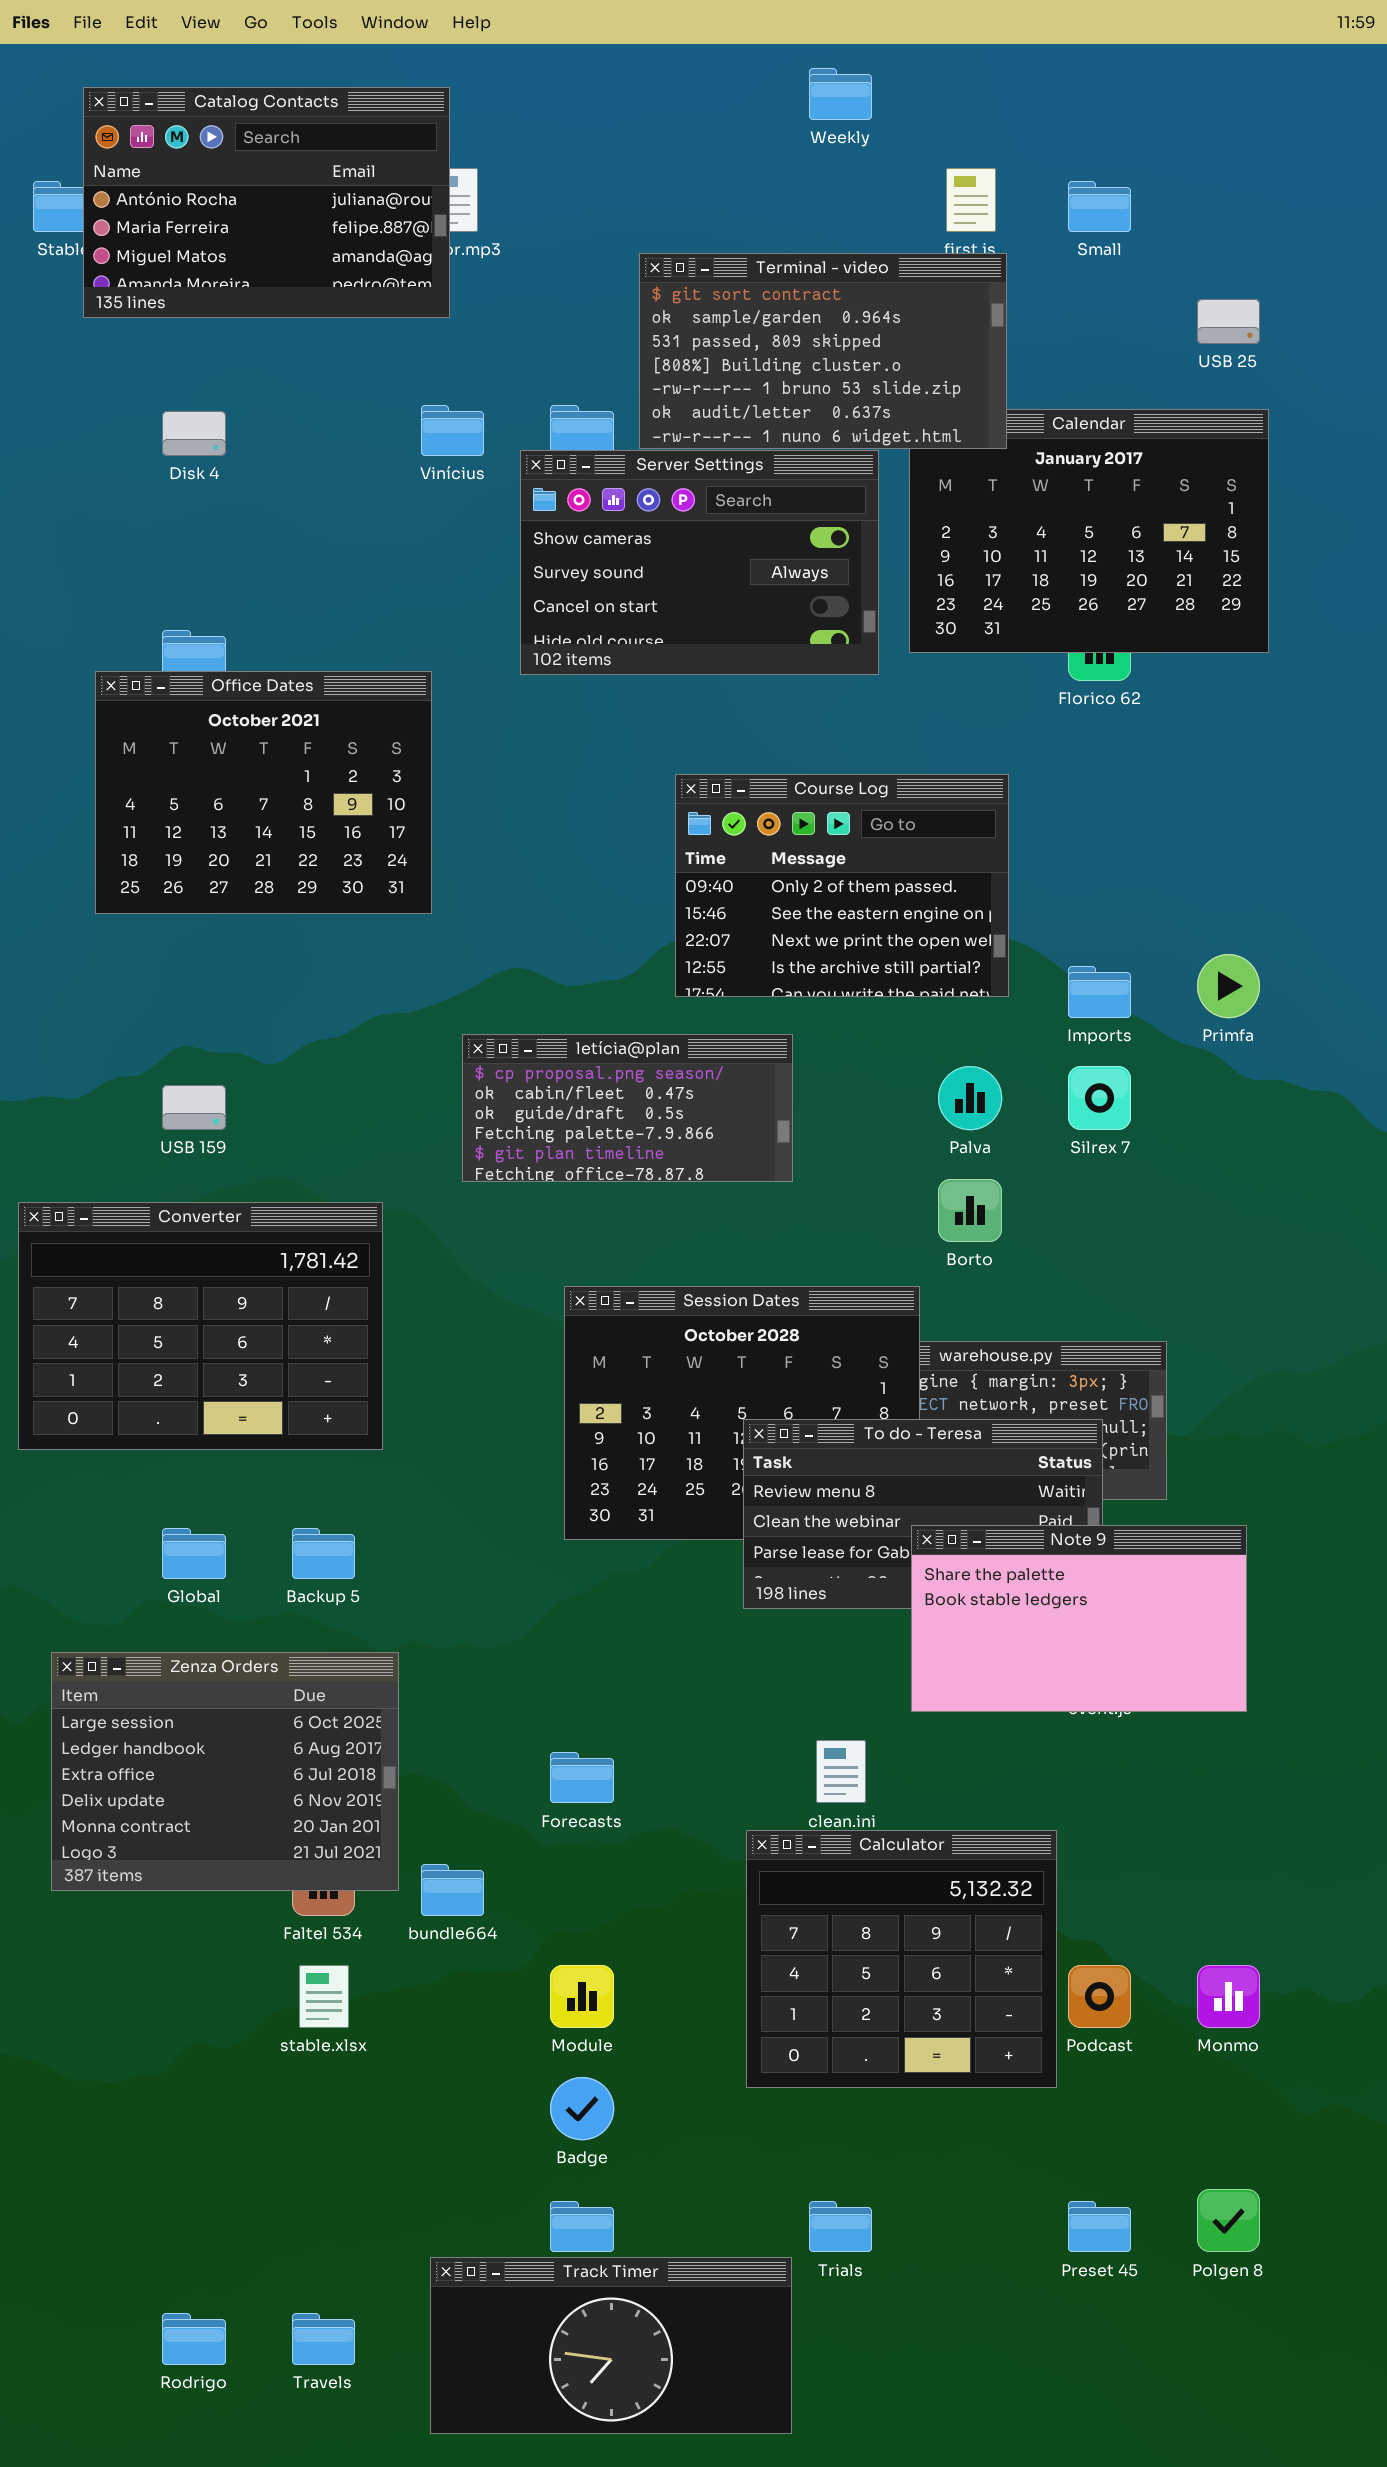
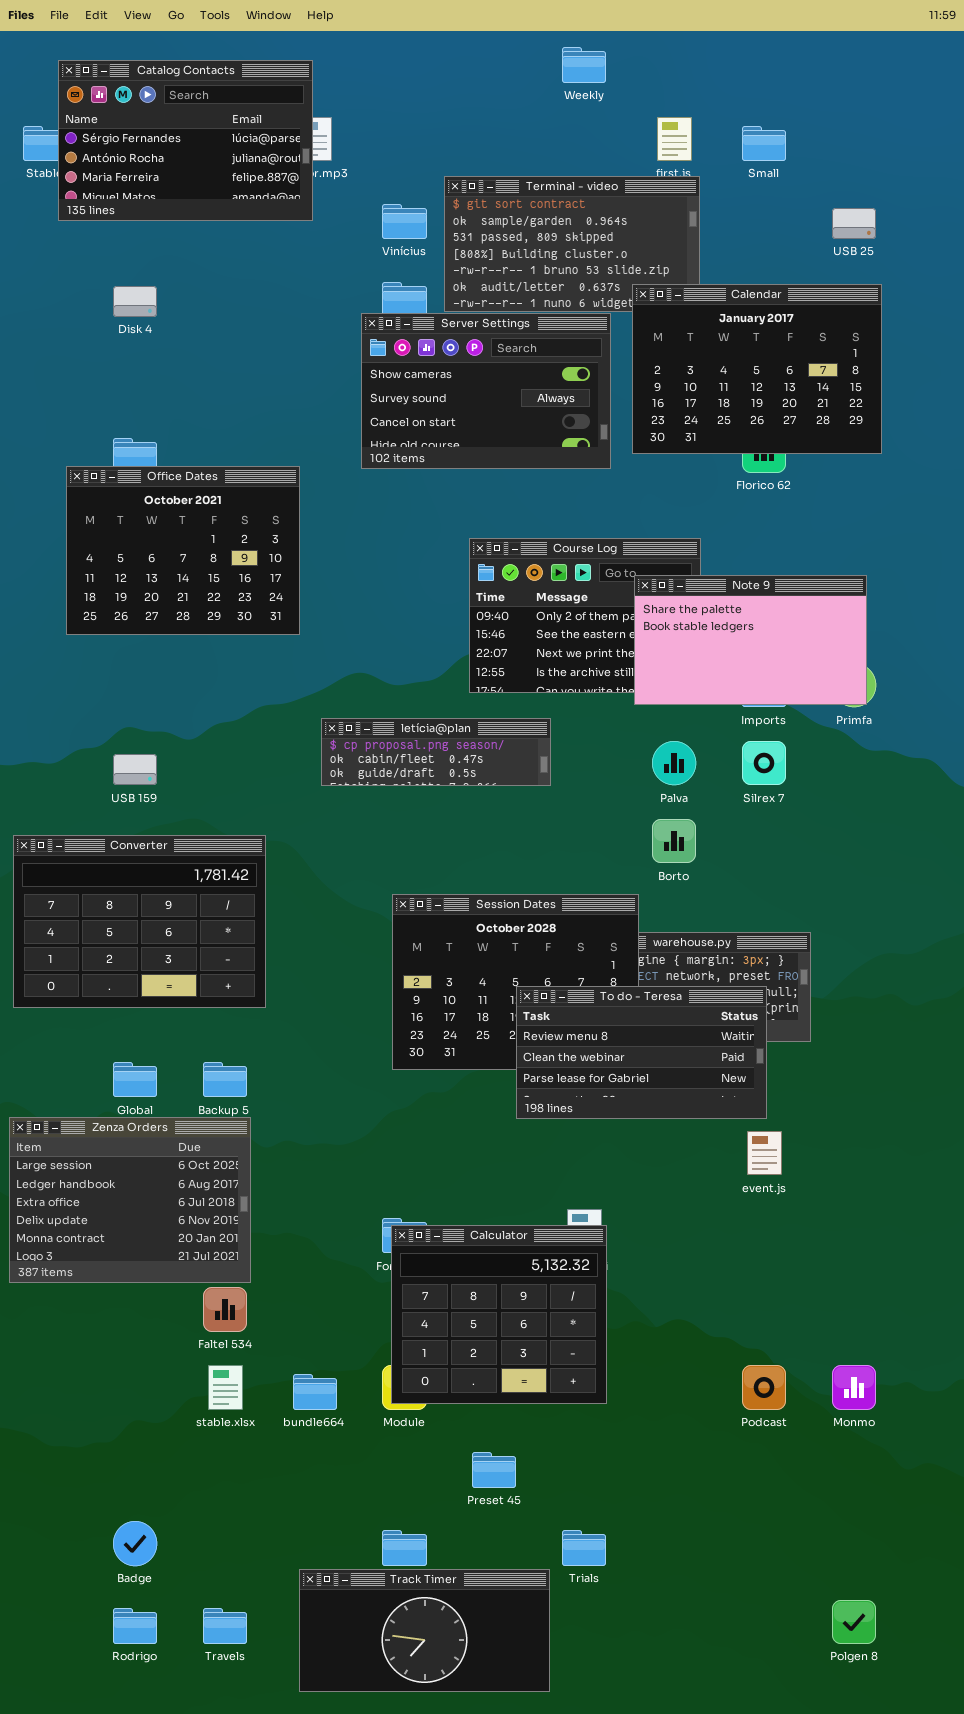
Catalog Contacts: [83,87,450,318] -> [58,60,313,221], scrolled up 1 row
Vinícius: [421,405,484,456] -> [382,204,427,239], moved
Calendar: [909,409,1269,653] -> [632,284,882,454], raised
letícia@plan: [462,1034,793,1182] -> [321,718,551,786], resized
Note 9: [911,1525,1247,1712] -> [634,575,867,705], moved
Zenza Orders: [51,1652,399,1891] -> [9,1117,251,1283], moved
Calculator: [746,1830,1057,2088] -> [391,1225,607,1404], moved
bundle664: [421,1864,484,1916] -> [293,1374,337,1410], moved
Badge: [550,2077,614,2140] -> [113,1521,157,1566], moved
Polgen 8: [1197,2189,1260,2252] -> [832,1600,876,1644], moved
Preset 45: [1068,2201,1131,2252] -> [472,1452,516,1488], moved

